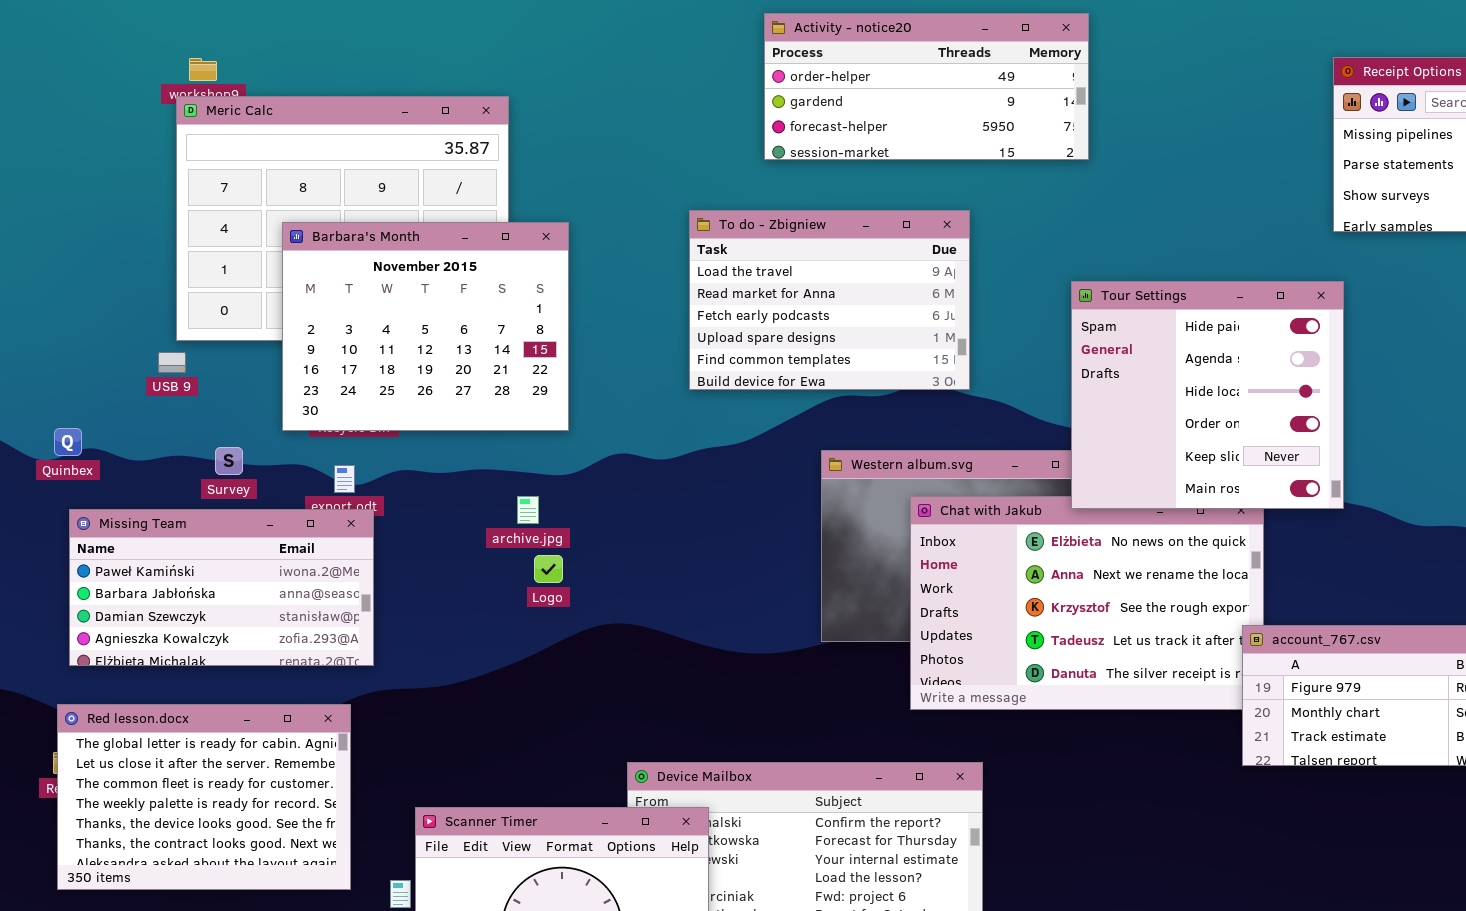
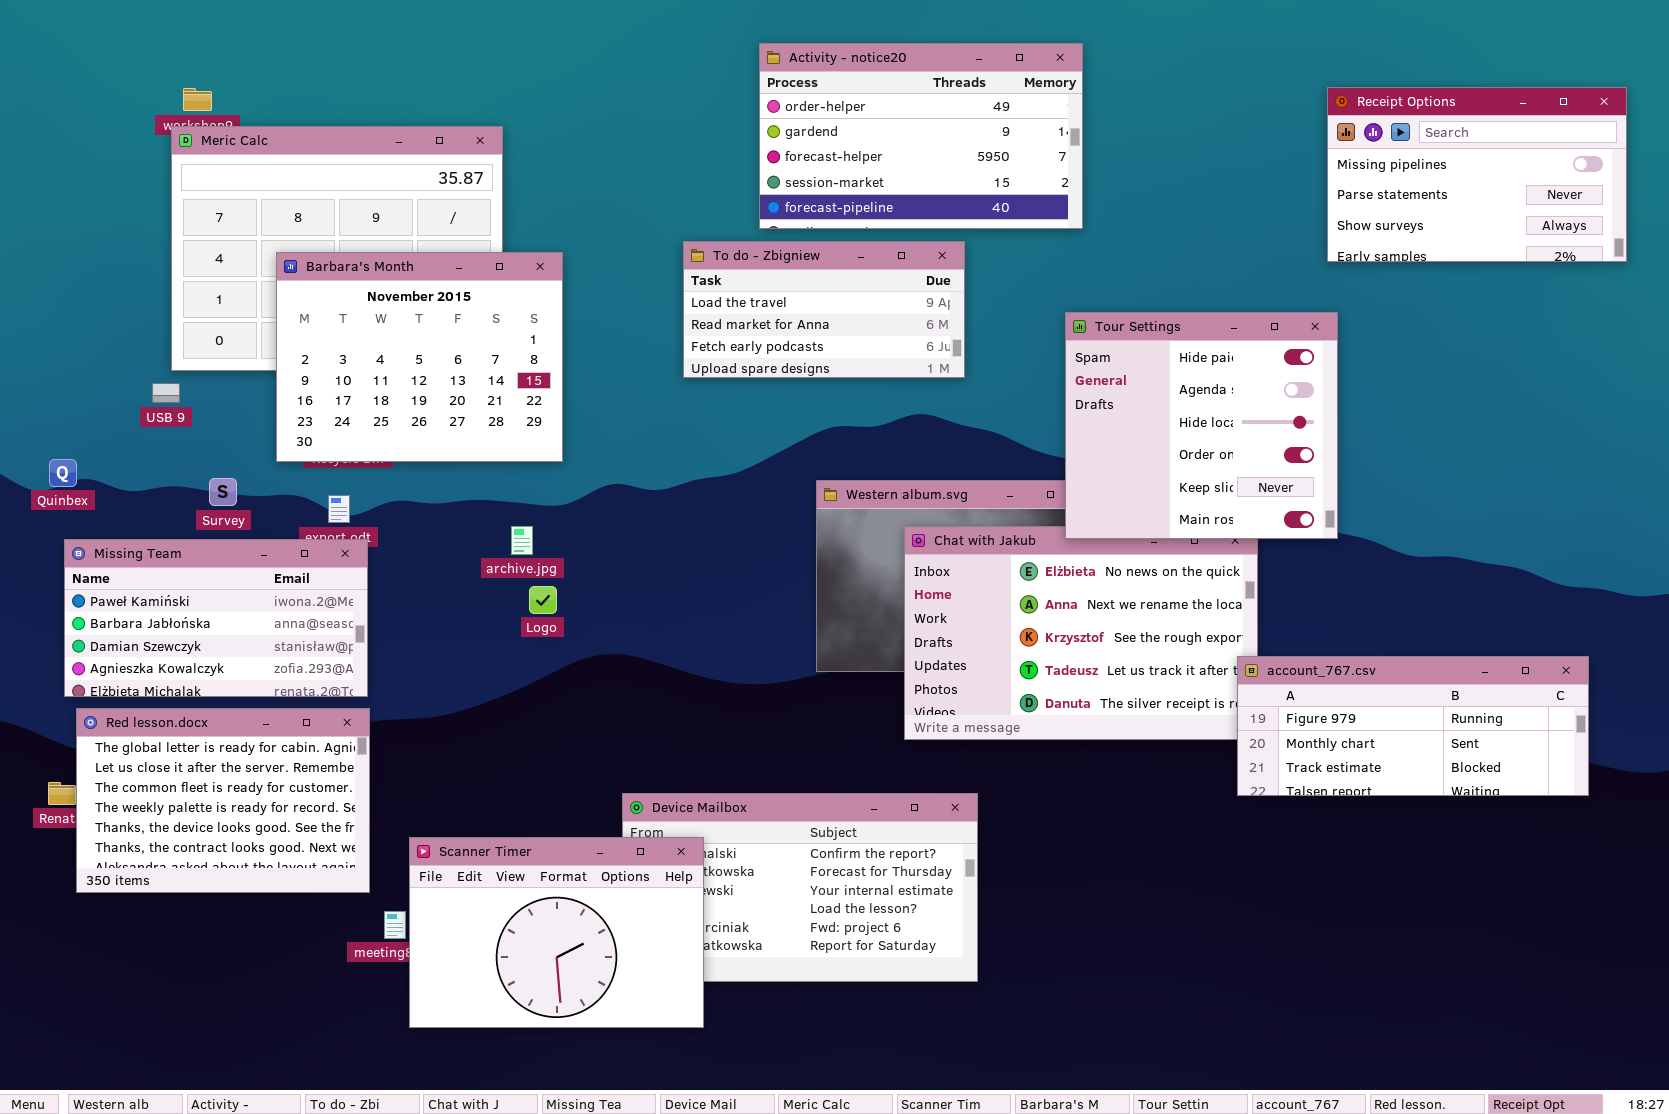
Activity - notice20: [764,13,1089,160] -> [759,43,1083,229], resized
To do - Zbigniew: [689,210,970,390] -> [683,241,965,378], resized
Red lesson.docx: [57,704,351,890] -> [76,708,370,893], moved

